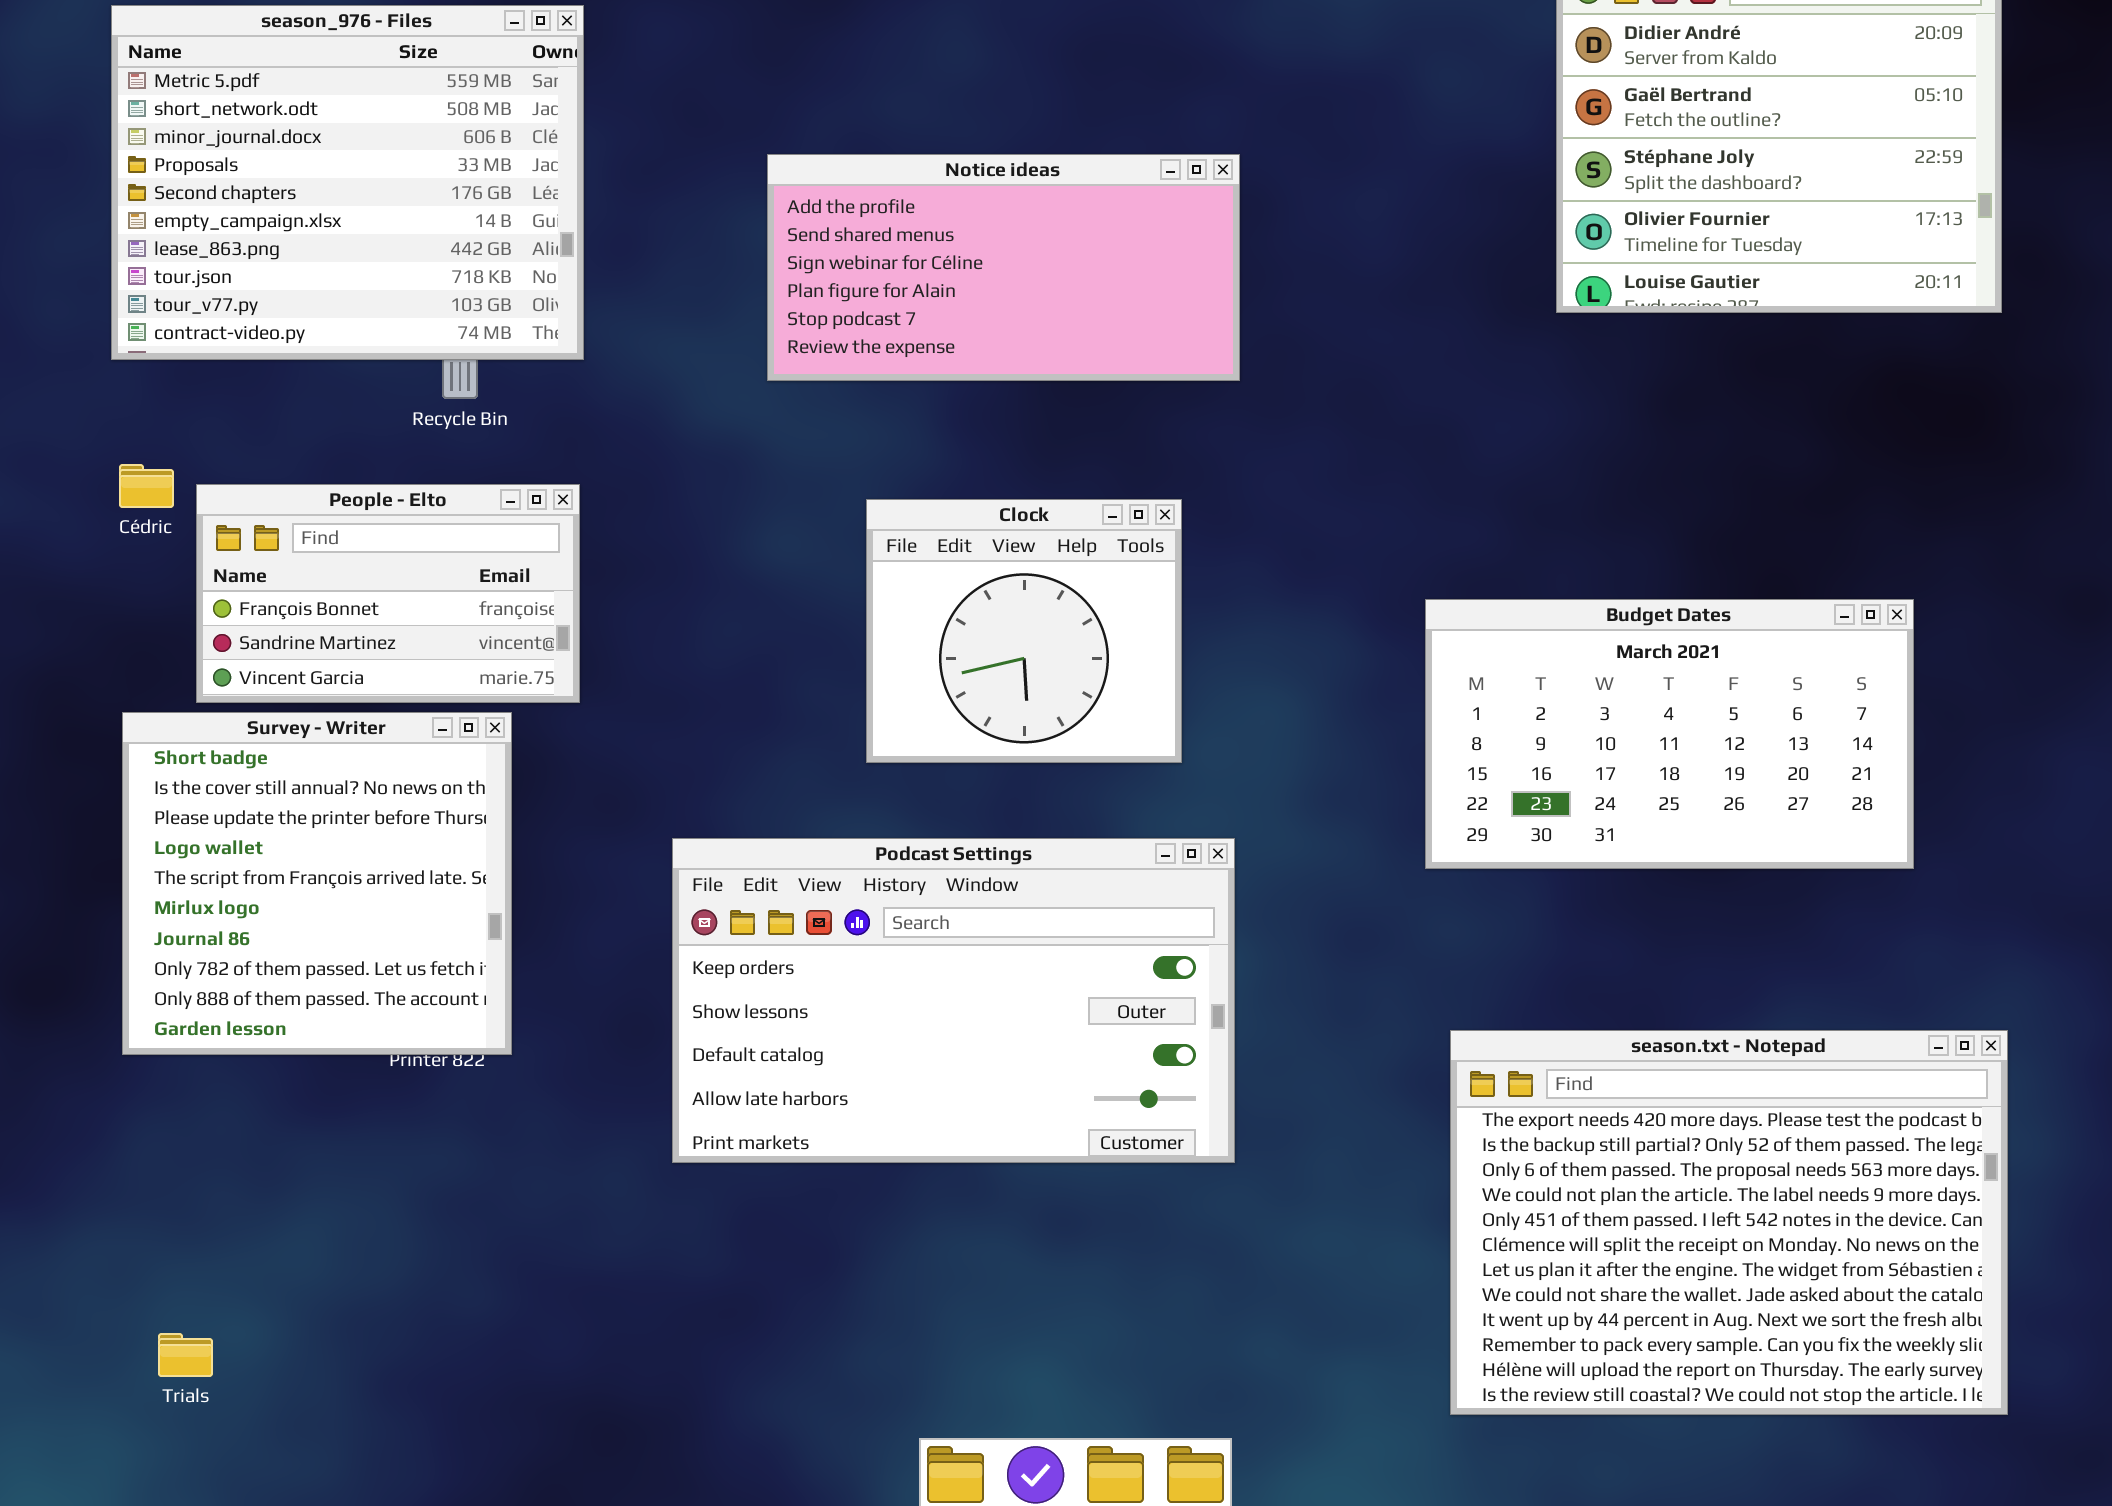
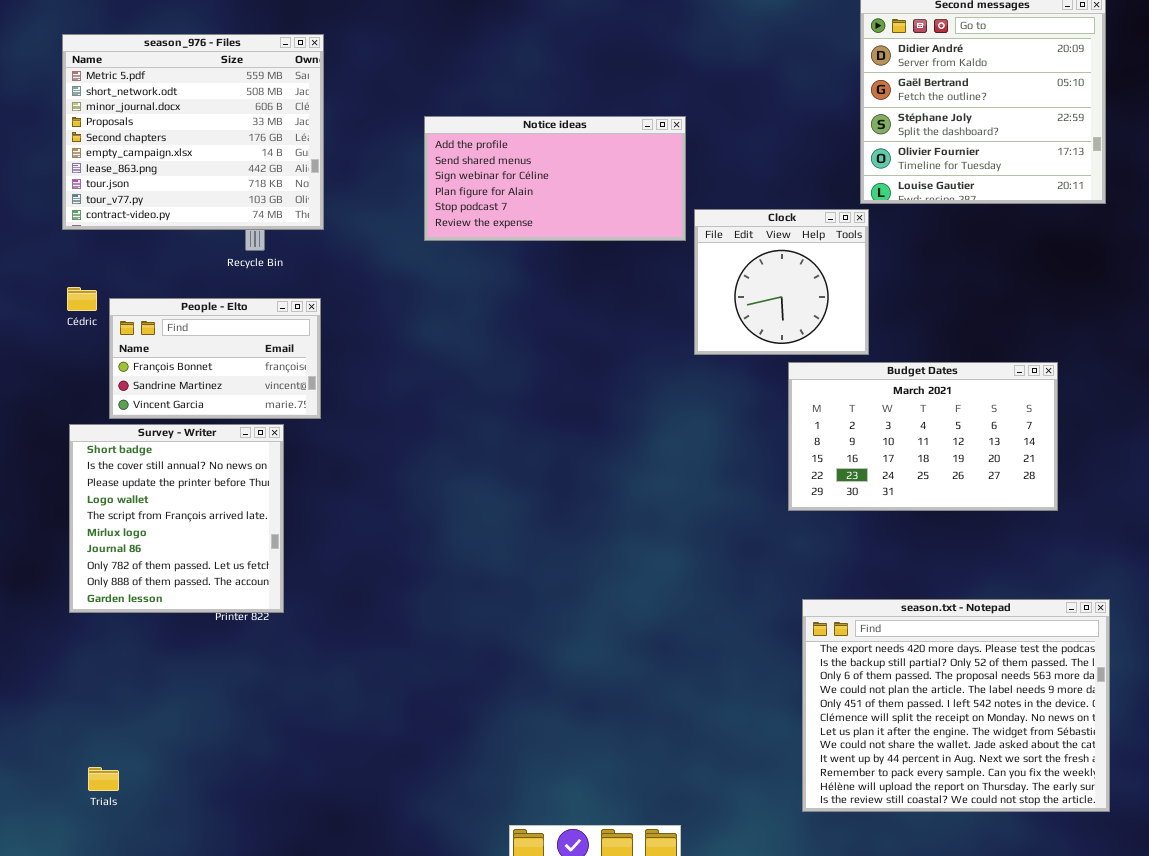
Clock: [866,499,1182,763] -> [694,209,869,355], moved
Podcast Settings: [672,838,1235,1163] -> none, closed

